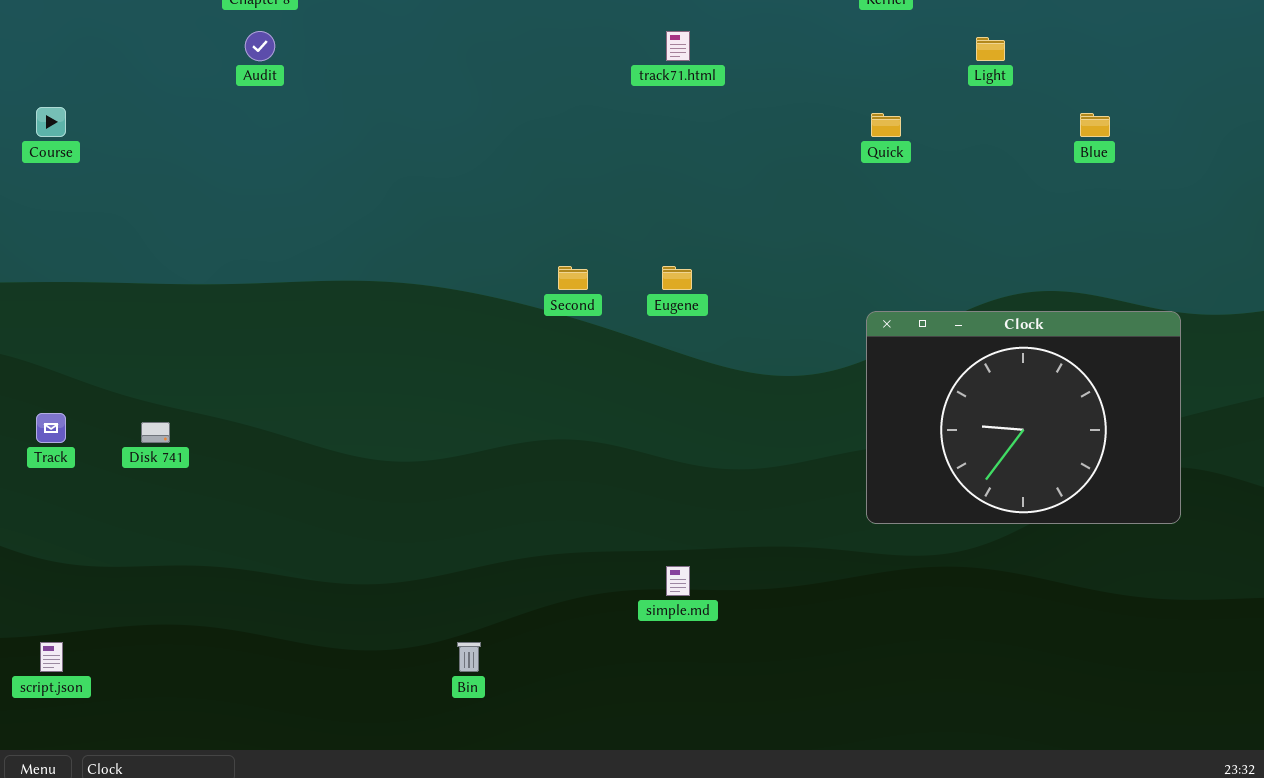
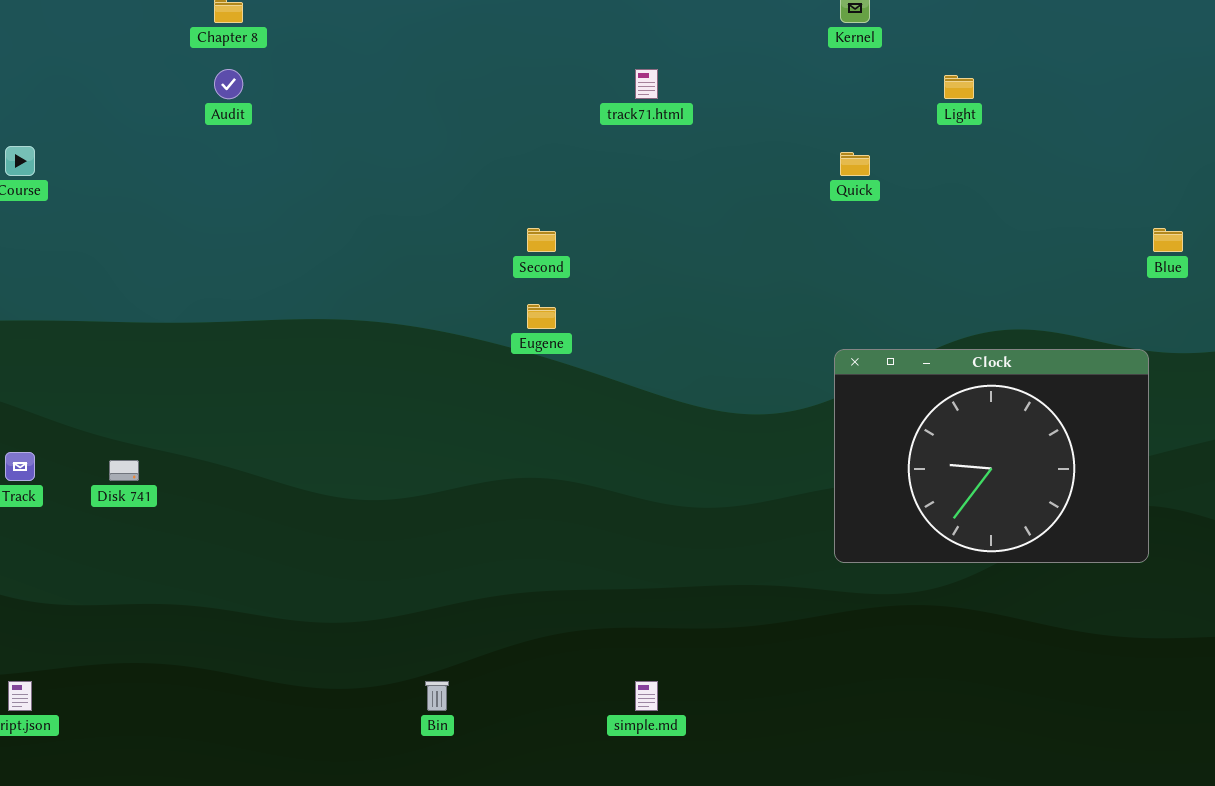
Blue: [1080,113,1110,137] -> [1153,228,1183,252], moved
Second: [558,266,588,290] -> [527,228,556,252], moved
Eugene: [662,266,692,290] -> [527,304,556,329], moved
simple.md: [666,566,690,596] -> [635,681,658,711], moved

